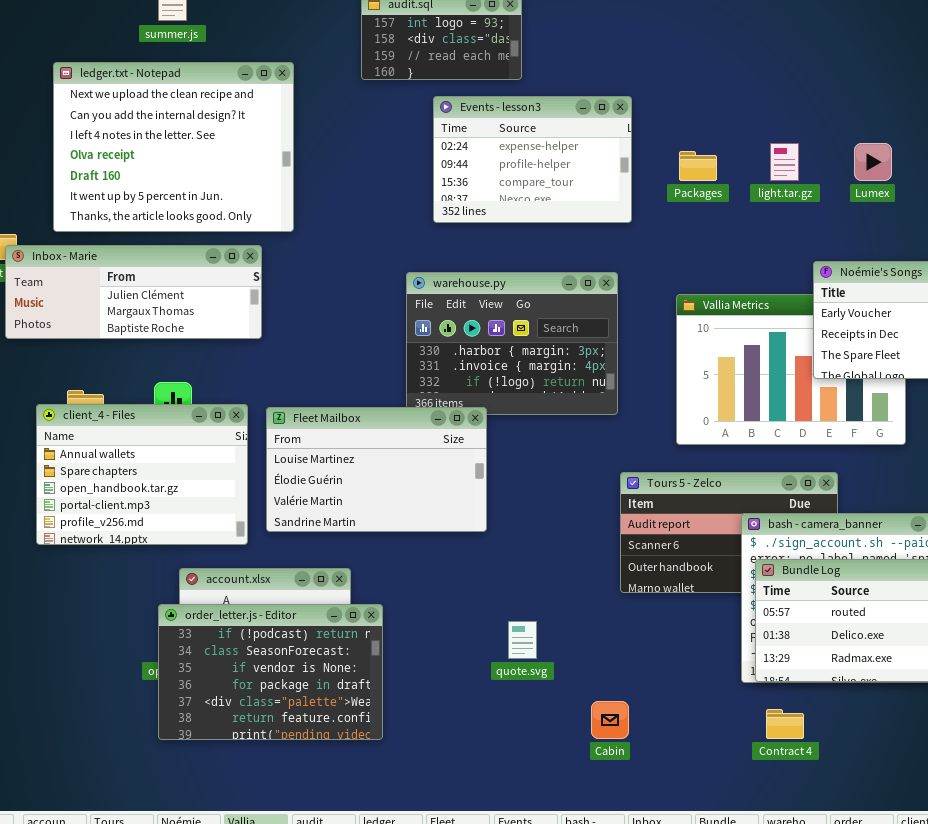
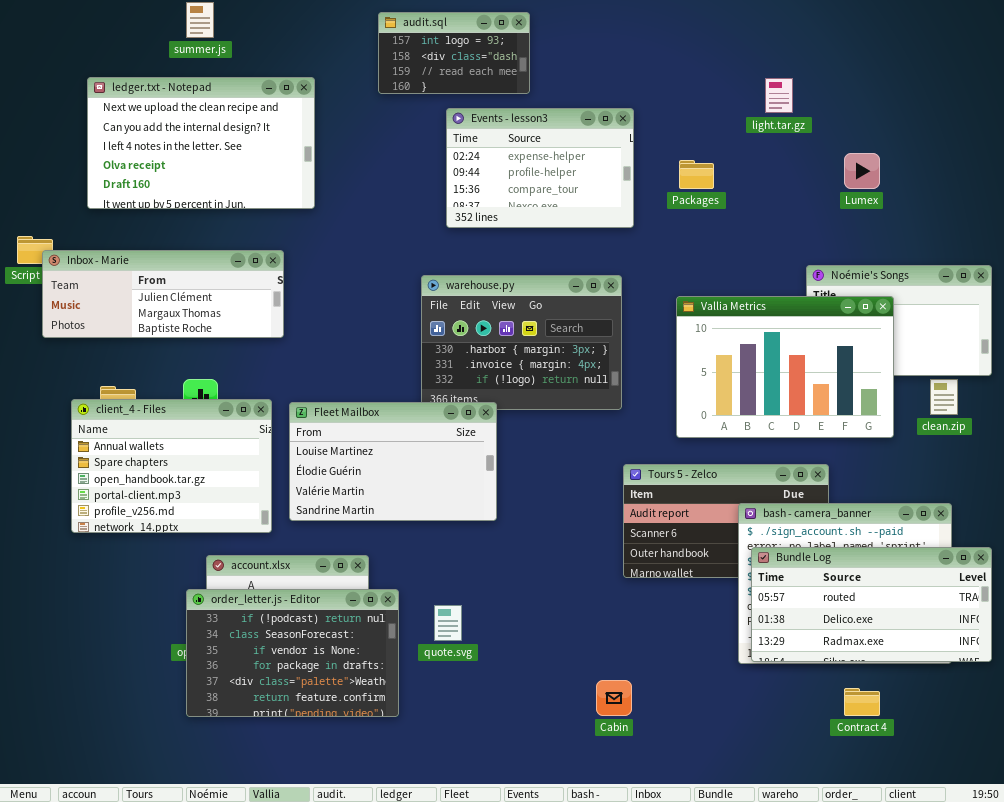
ledger.txt - Notepad: [53,62,294,232] -> [87,77,315,209], resized
light.tar.gz: [770,143,799,181] -> [765,78,793,113], moved
Vallia Metrics: [676,294,906,445] -> [676,296,894,438], raised
quote.svg: [508,621,537,659] -> [434,605,462,641], moved
Contract 4: [766,709,804,739] -> [844,688,880,716], moved

